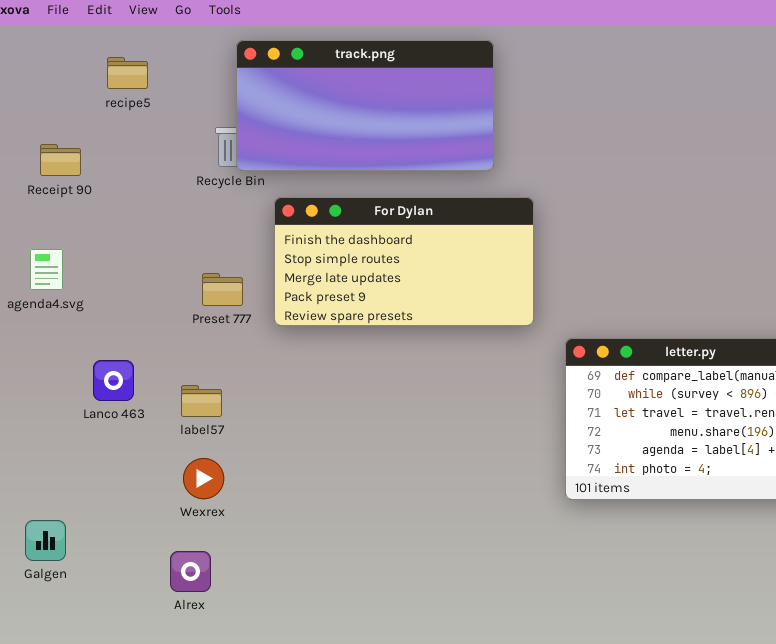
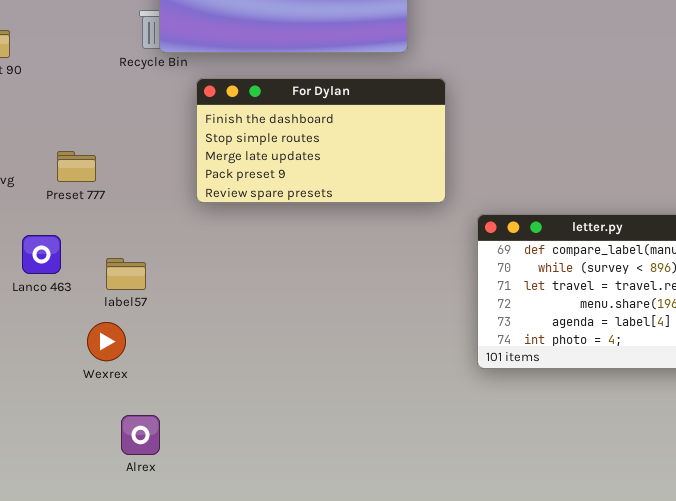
Preset 777: [202,273,243,306] -> [57,151,96,182], moved
Wexrex: [183,458,224,499] -> [87,322,126,361], moved
Alrex: [170,551,211,592] -> [121,415,160,455], moved

